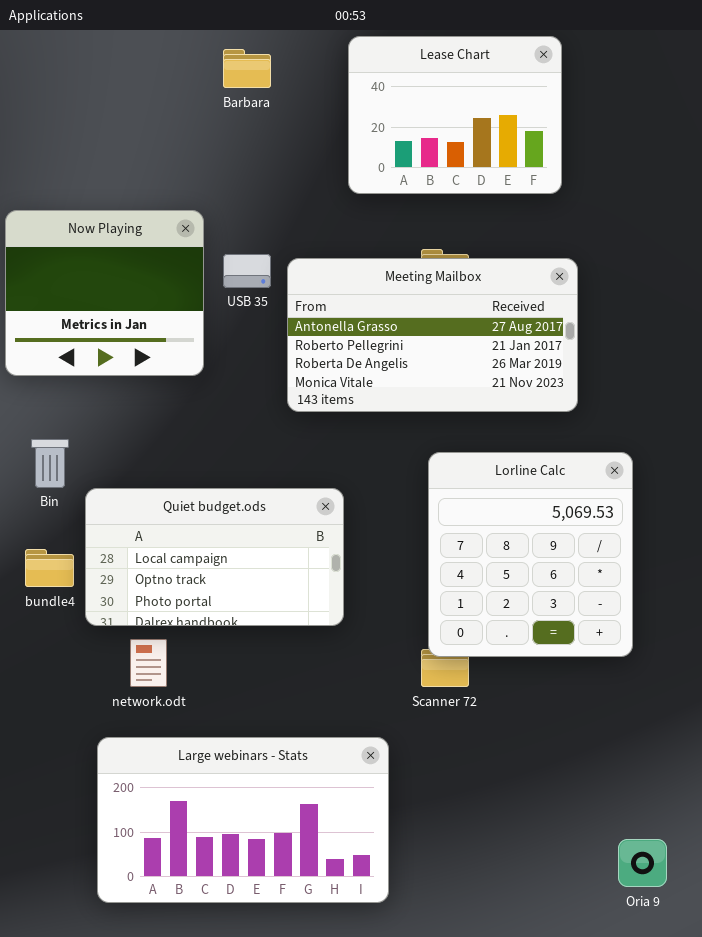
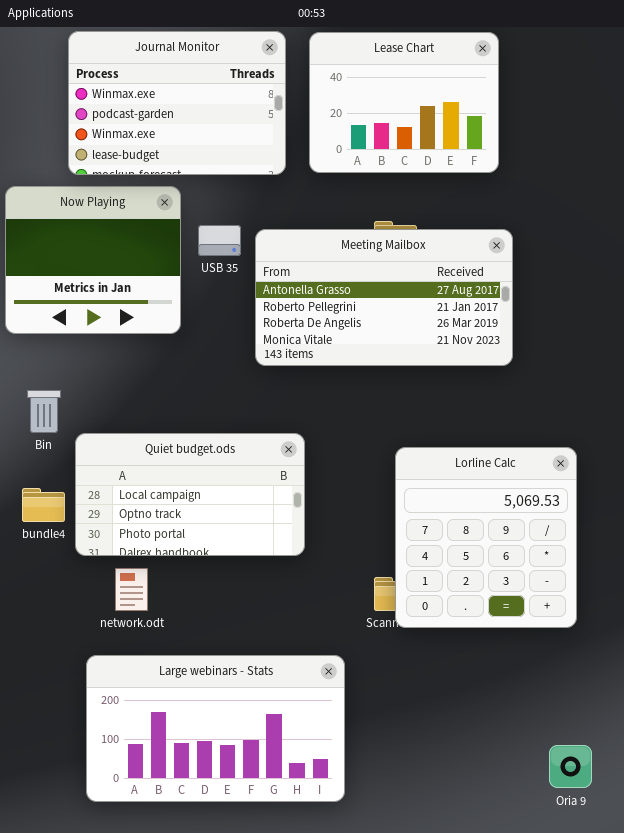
Journal Monitor: none -> [68,31,286,175], opened
Lorline Calc: [428,452,633,657] -> [395,447,577,628], moved

